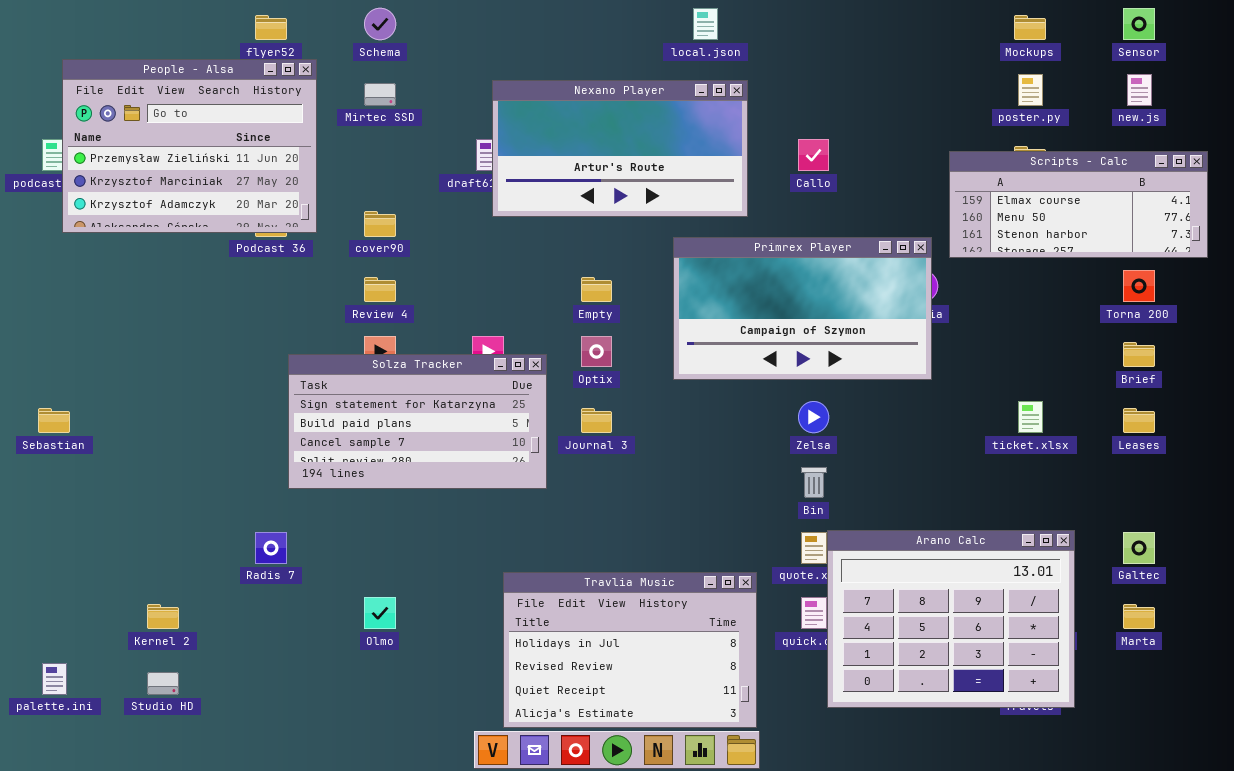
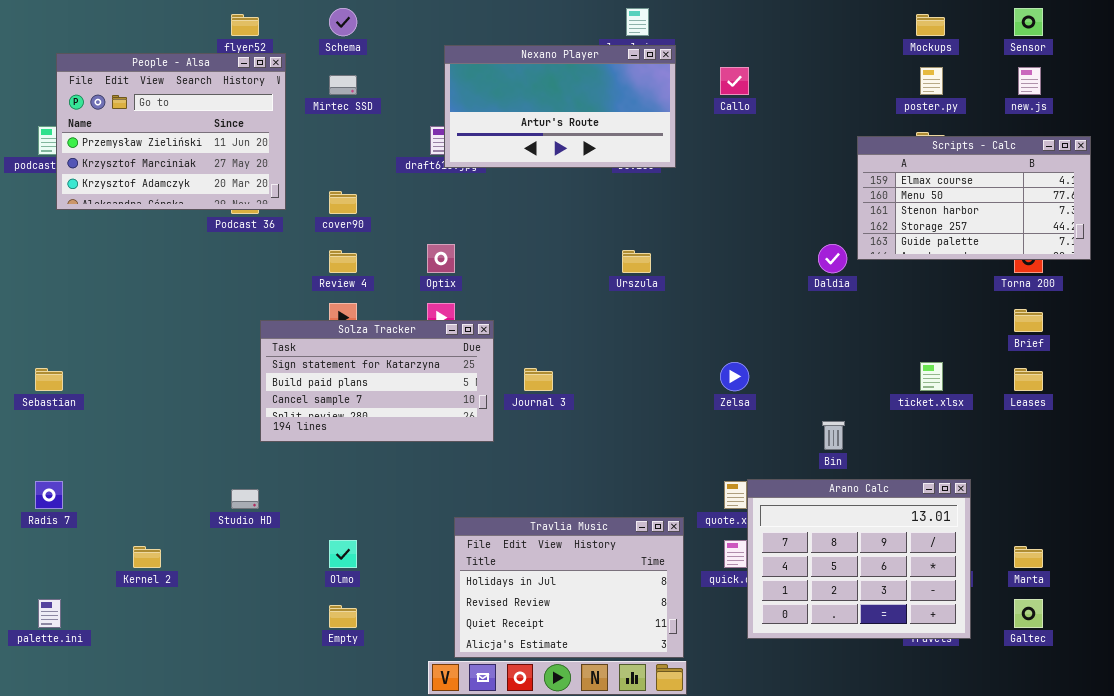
Nexano Player: [492,80,748,217] -> [444,45,676,168], moved
Callo: [798,139,829,171] -> [720,67,749,95], moved
Scripts - Calc: [949,151,1208,258] -> [857,136,1091,260], resized
Primrex Player: [673,237,932,380] -> none, closed
Empty: [581,277,612,302] -> [329,605,357,628], moved
Optix: [581,336,612,367] -> [427,244,455,273], moved
Bin: [801,467,827,498] -> [822,421,845,450], moved
Radis 7: [255,532,287,564] -> [35,481,63,509], moved
Galtec: [1123,532,1155,564] -> [1014,599,1043,628], moved
Studio HD: [147,672,179,695] -> [231,489,259,509], moved

